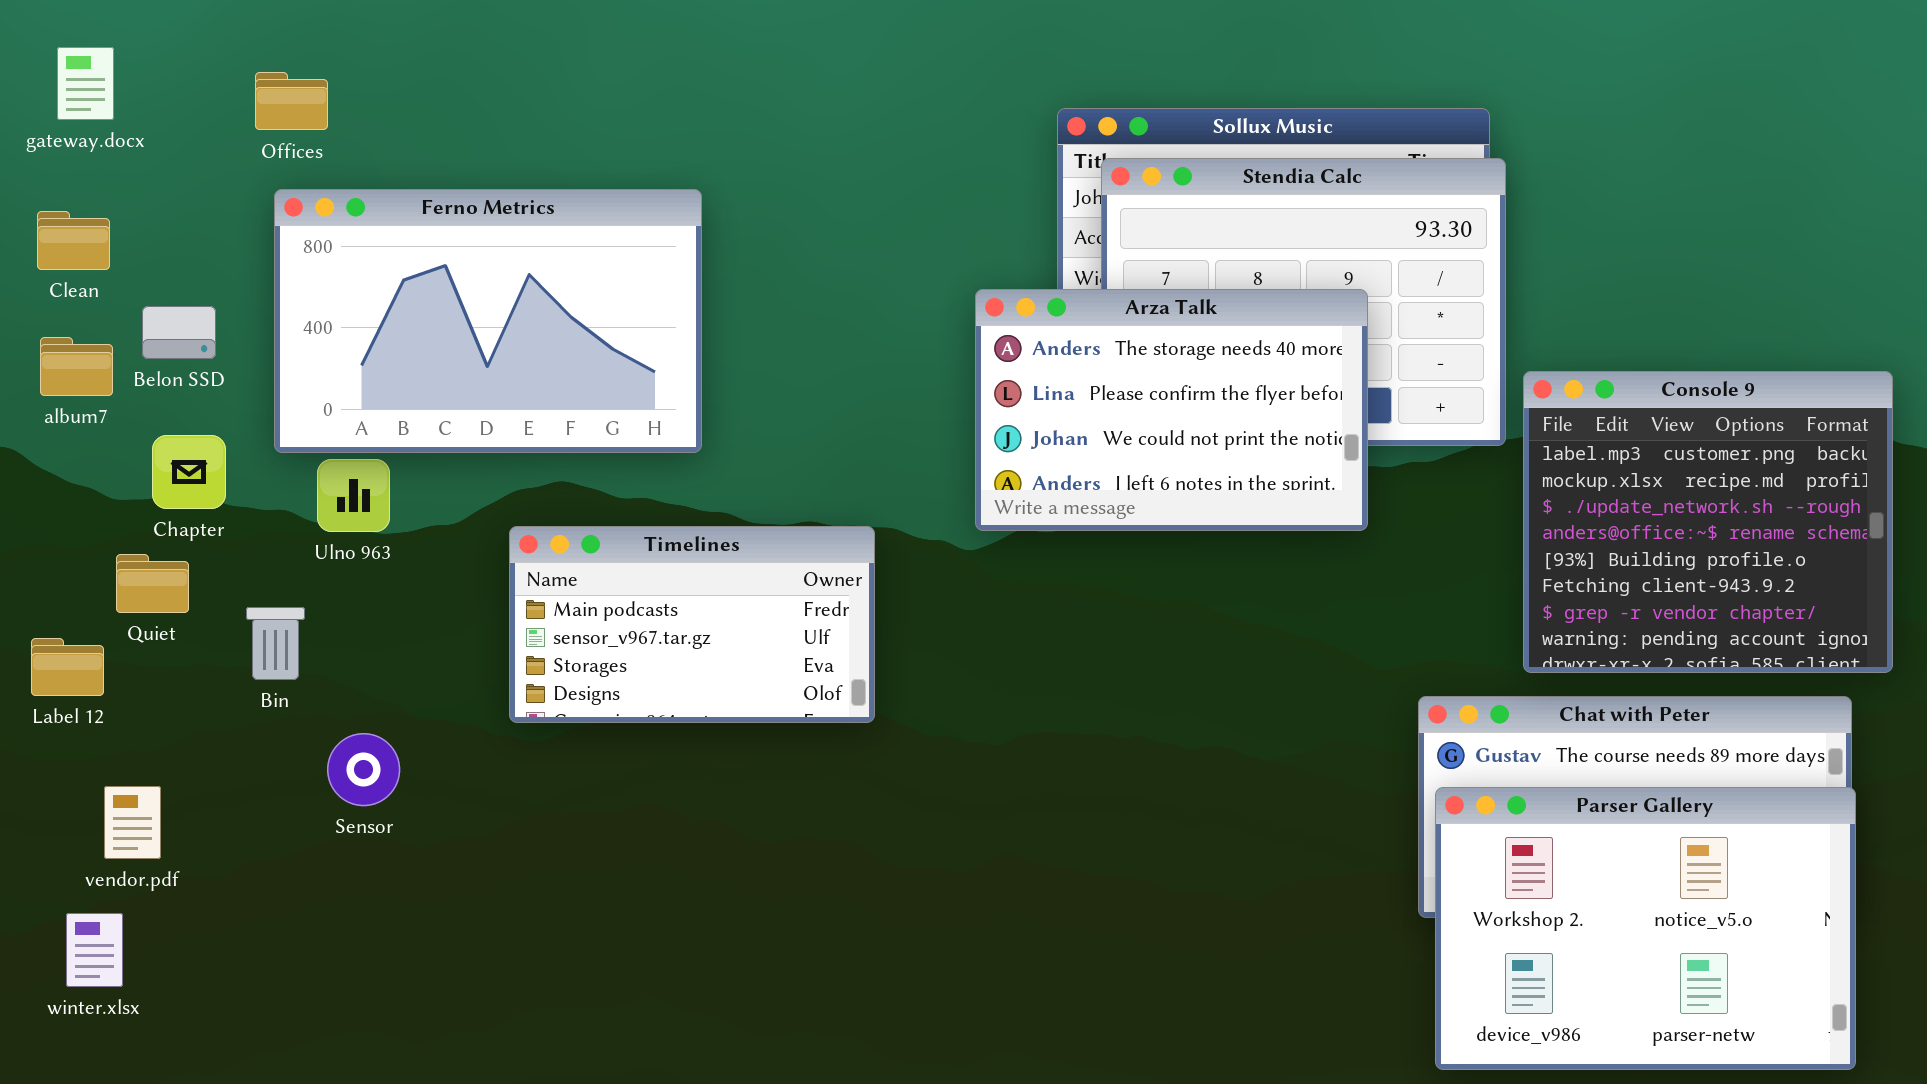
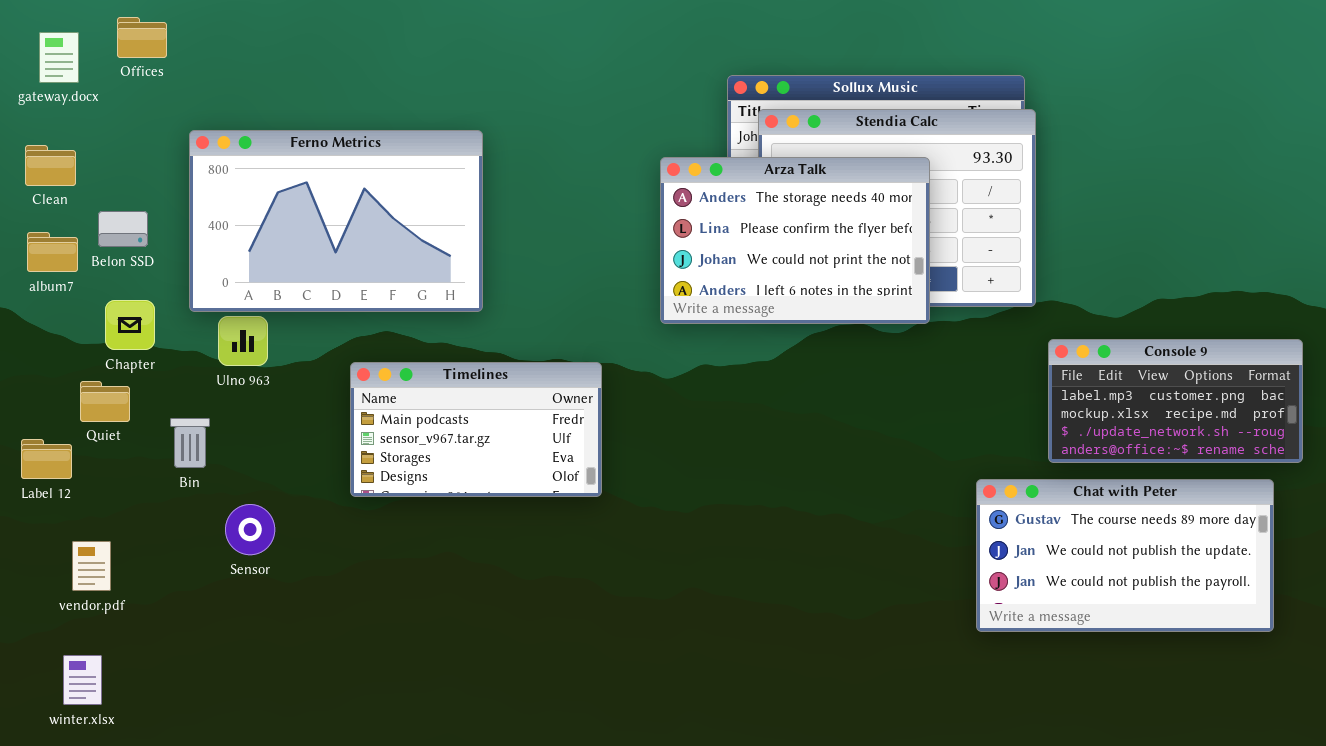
Offices: [255,72,328,130] -> [117,17,167,58], moved
Arza Talk: [975,289,1368,531] -> [660,157,930,324], moved
Console 9: [1523,371,1893,673] -> [1048,339,1303,463], resized
Parser Gallery: [1435,787,1856,1070] -> none, closed
winter.xlsx: [66,913,123,987] -> [63,655,102,705], moved

